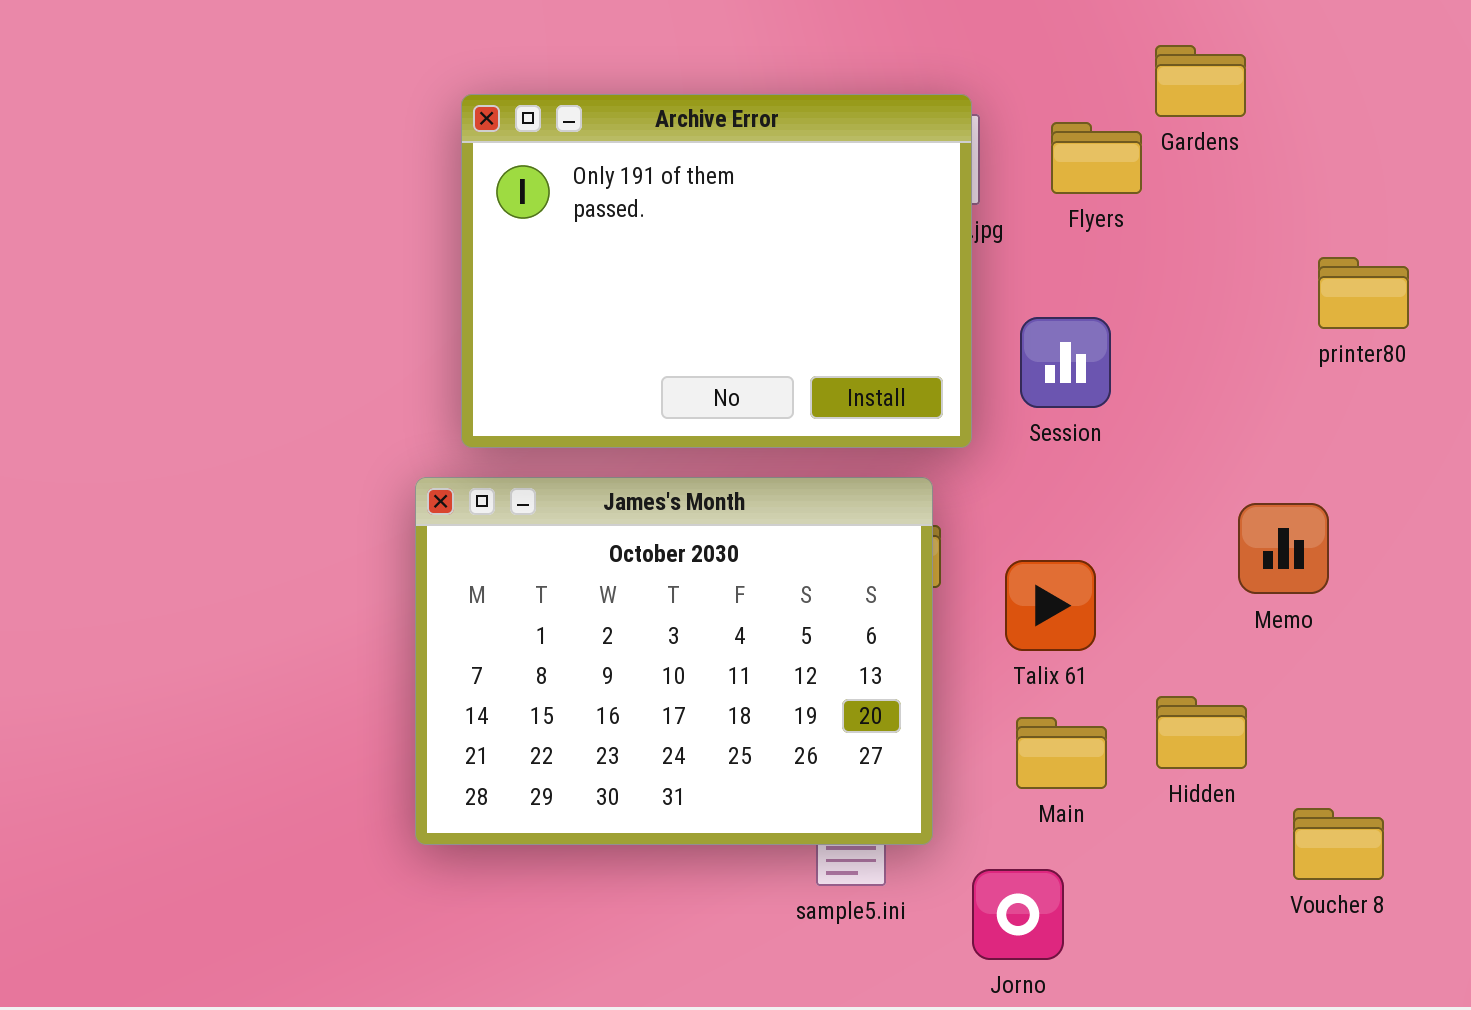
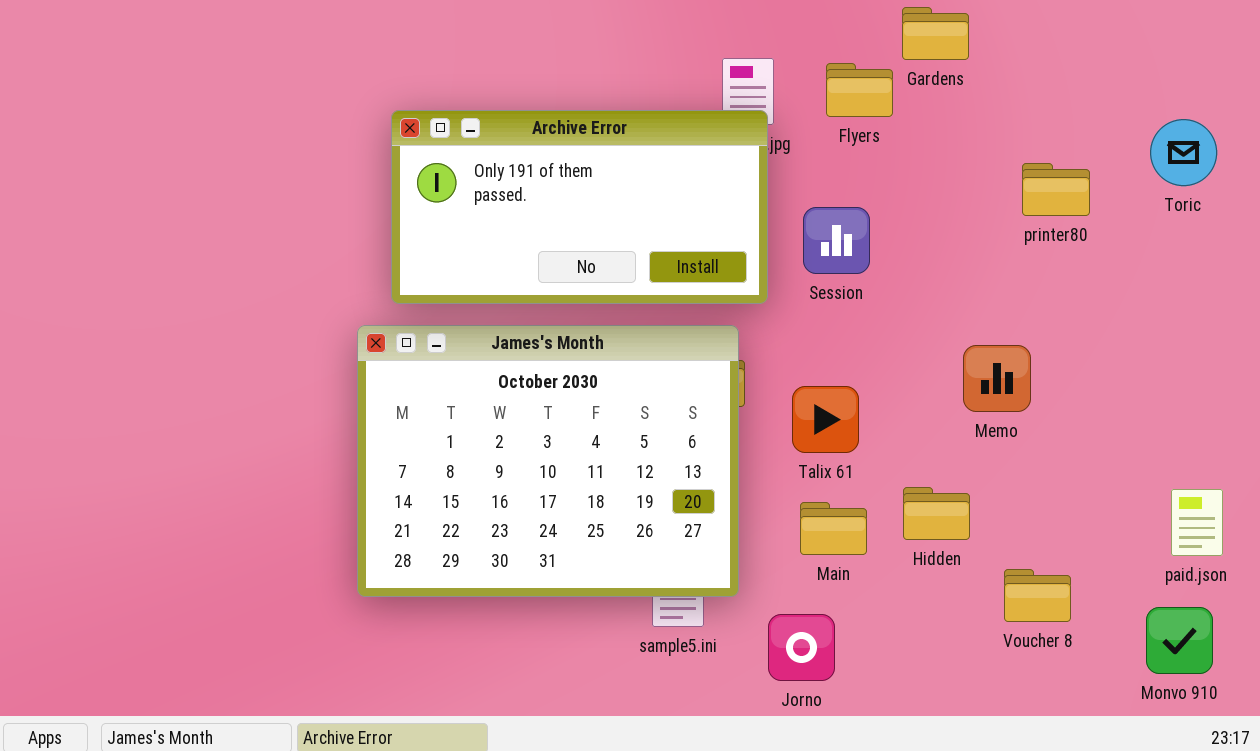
Archive Error: [461,94,972,448] -> [391,110,768,304], resized

